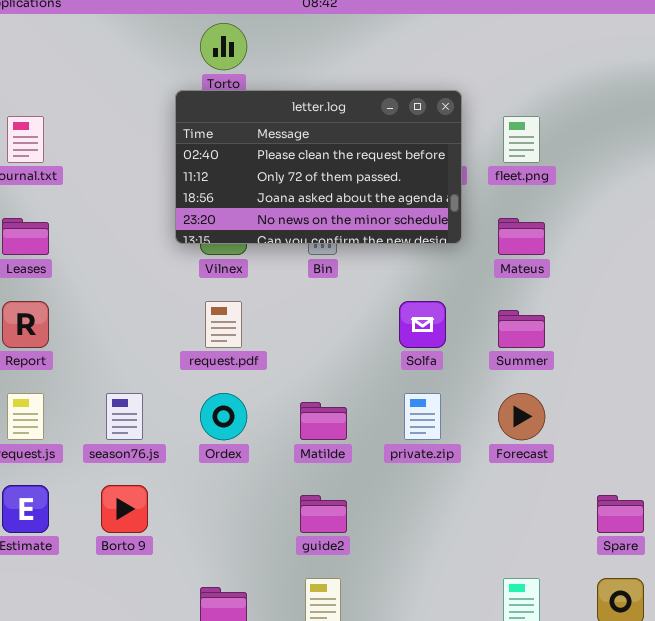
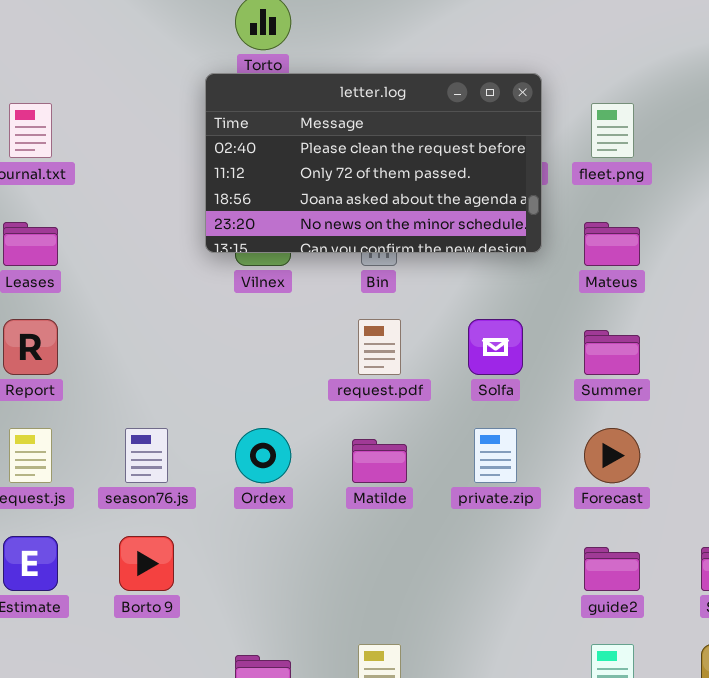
request.pdf: [205,301,242,348] -> [358,319,401,375], moved
guide2: [300,495,347,533] -> [584,547,640,591], moved

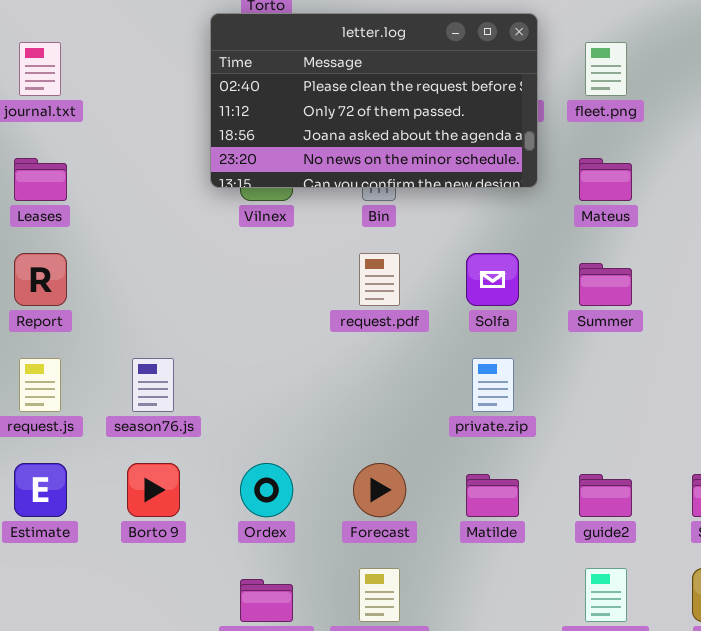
Ordex: [235,428,291,483] -> [240,463,293,517], moved
Forecast: [584,428,640,483] -> [353,463,406,517], moved
Matilde: [352,439,407,483] -> [466,474,519,517], moved

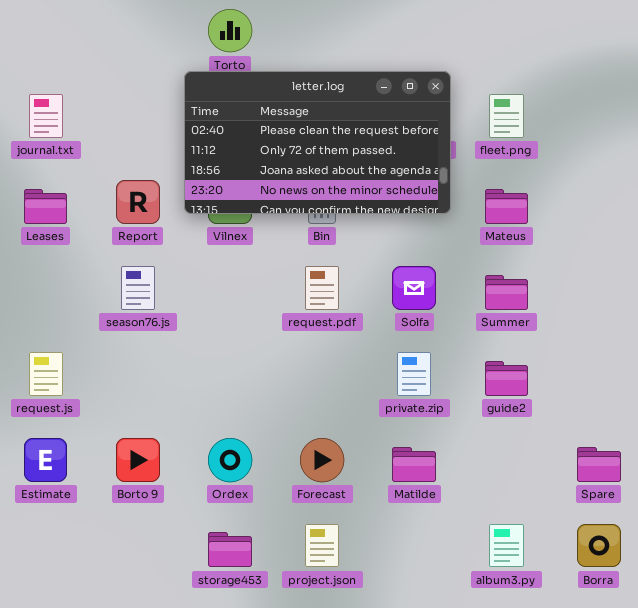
Report: [14,253,67,306] -> [116,180,160,224], moved
season76.js: [132,358,174,412] -> [121,266,155,310], moved
guide2: [579,474,632,517] -> [485,361,528,396], moved

